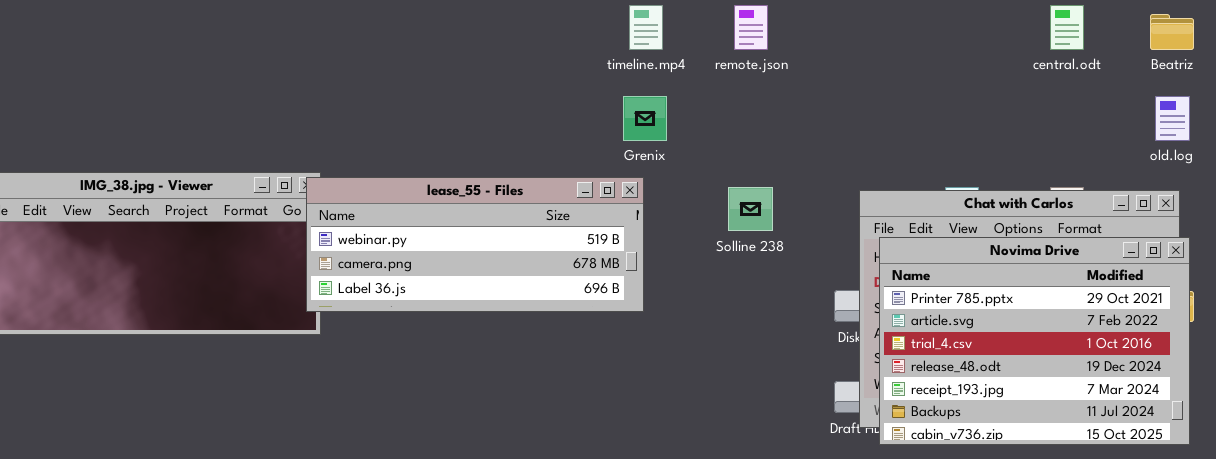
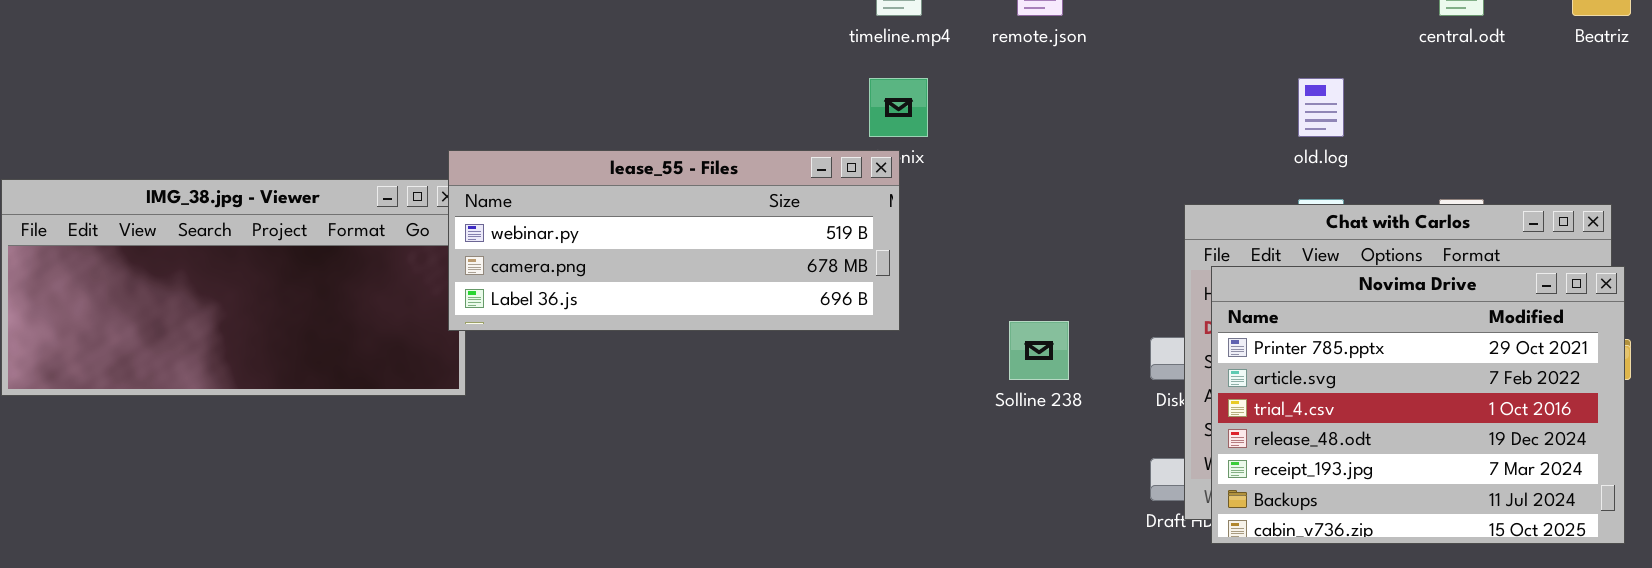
old.log: [1155,96,1190,141] -> [1298,78,1344,137], moved
lease_55 - Files: [306,177,644,312] -> [448,150,900,331], moved
Solline 238: [728,187,773,231] -> [1009,321,1069,380], moved

